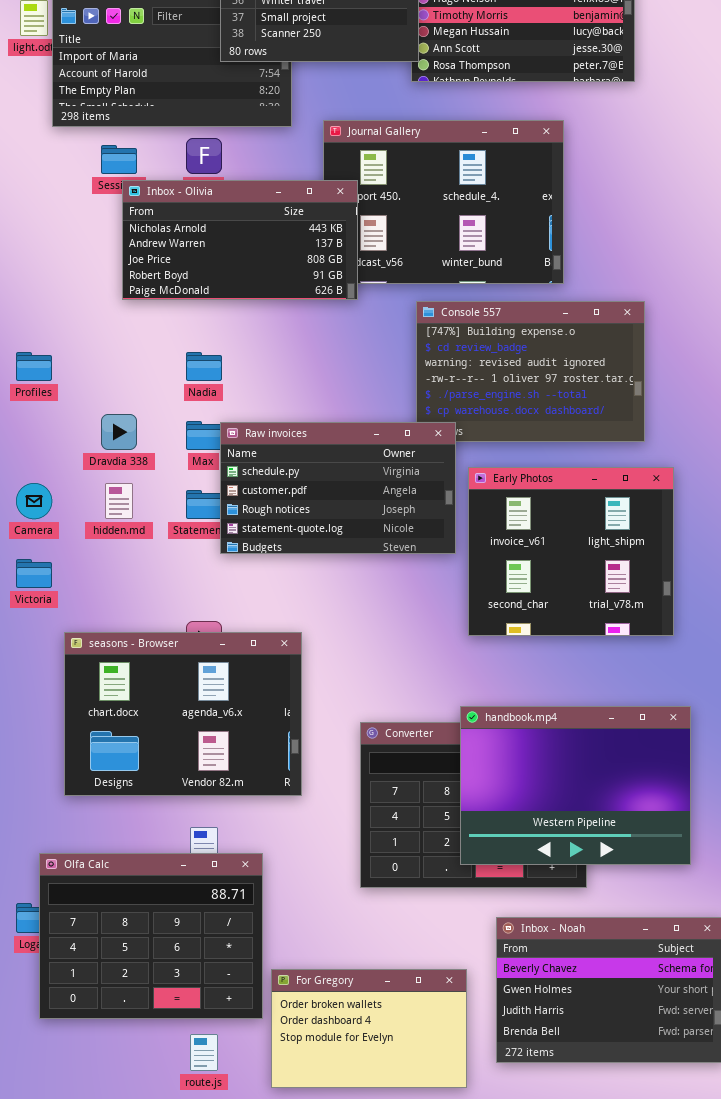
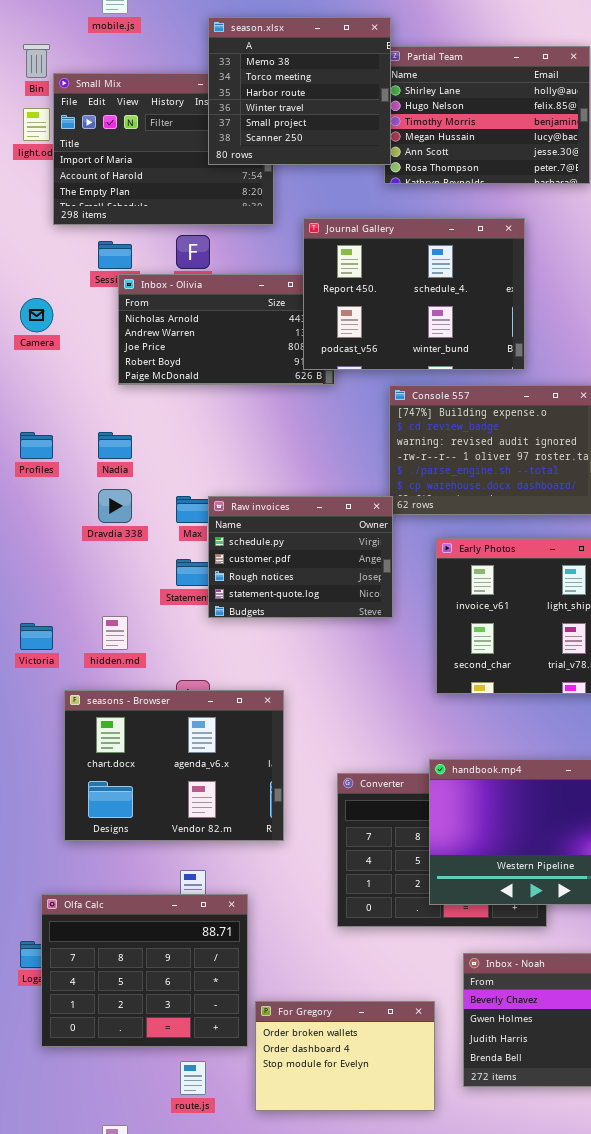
Journal Gallery: [323,120,564,284] -> [303,218,525,370], raised
Nadia: [186,352,222,381] -> [98,432,132,459], moved
Raw invoices: [220,422,456,554] -> [208,496,393,618], resized
Camera: [16,483,52,519] -> [20,298,53,332], moved
hidden.md: [105,483,133,519] -> [102,616,128,650], moved

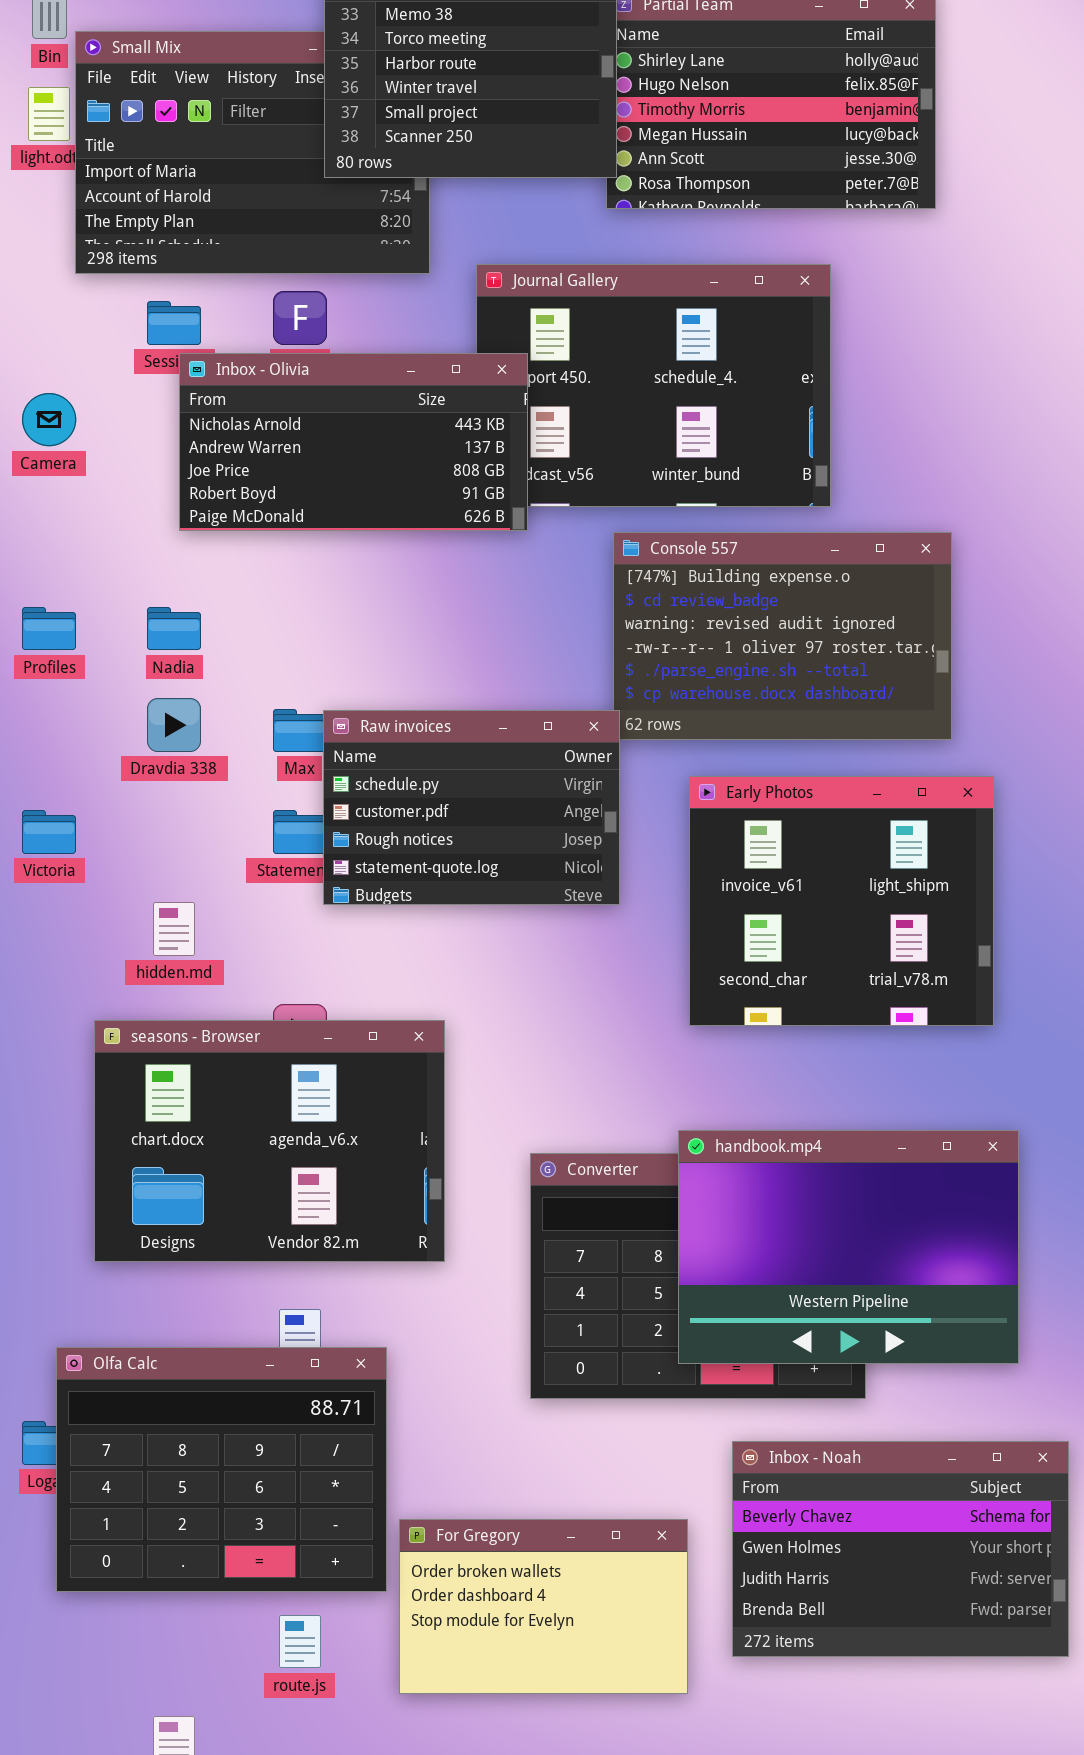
Inbox - Olivia: [118,274,335,385] -> [179,353,528,531], raised
Victoria: [20,623,53,650] -> [22,810,76,854], moved

